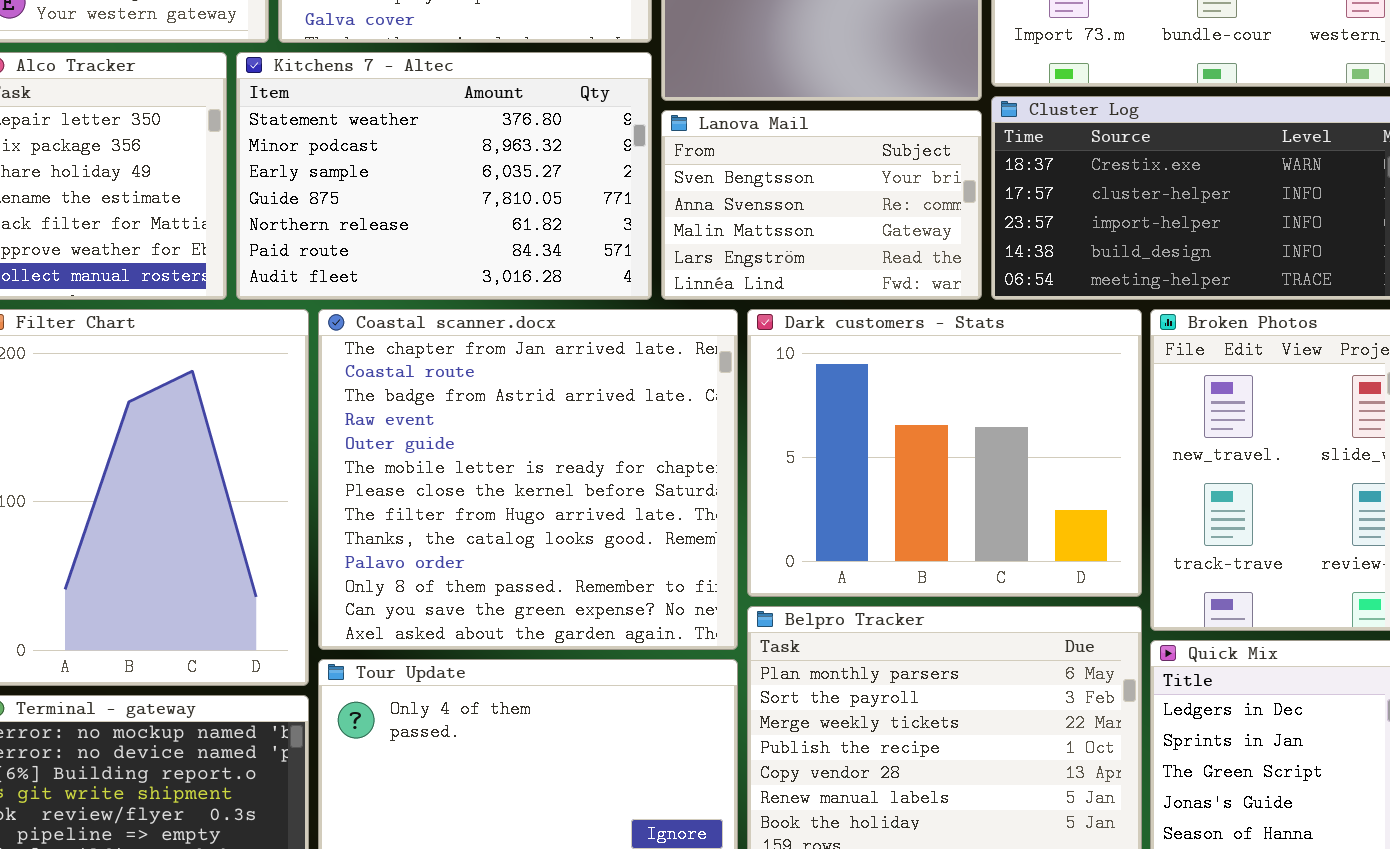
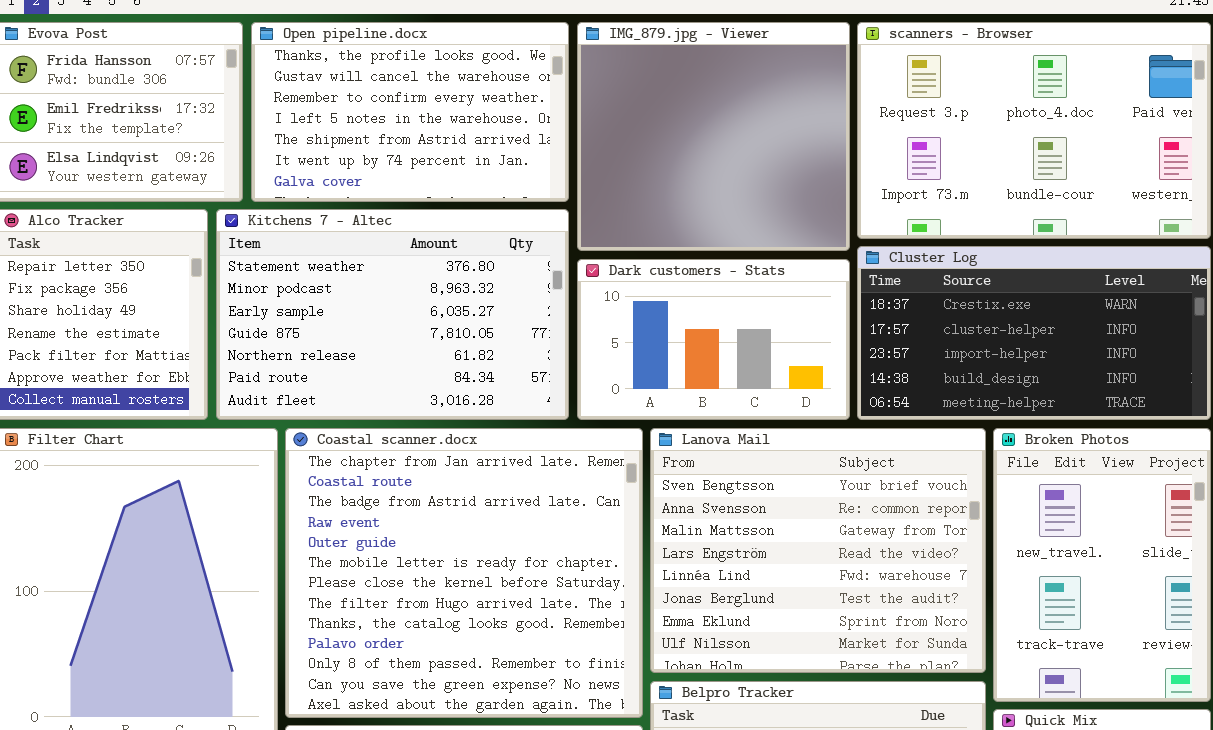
Lanova Mail: [661,110,982,300] -> [650,428,986,673], moved, resized
Dark customers - Stats: [747,309,1142,597] -> [577,259,850,420], moved, resized

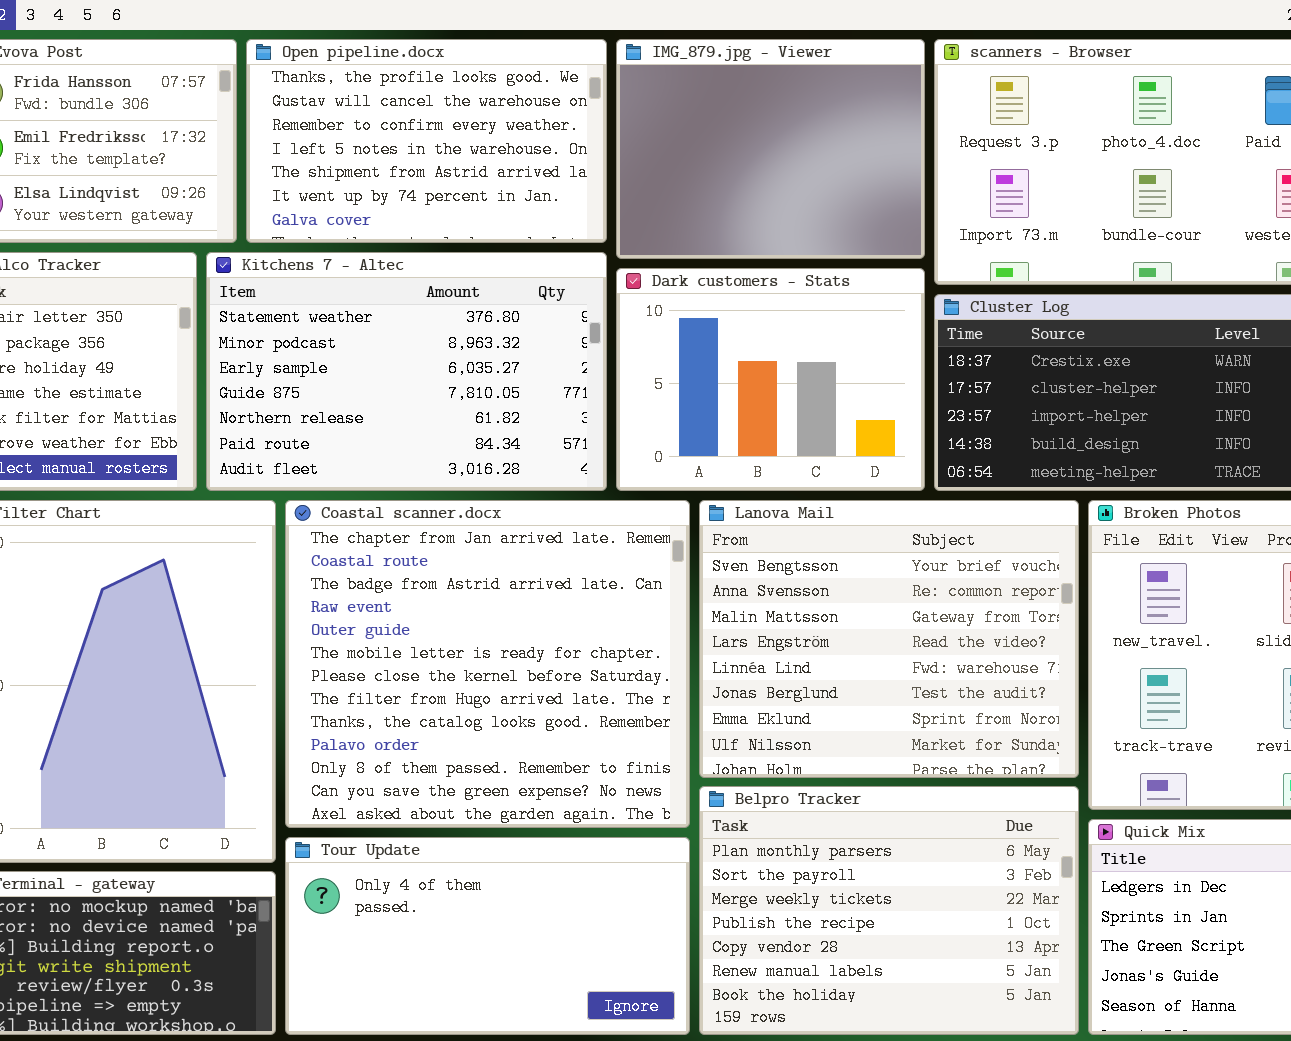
IMG_879.jpg - Viewer: [577,22,850,251] -> [616,39,925,259], resized
Dark customers - Stats: [577,259,850,420] -> [616,268,925,491], resized

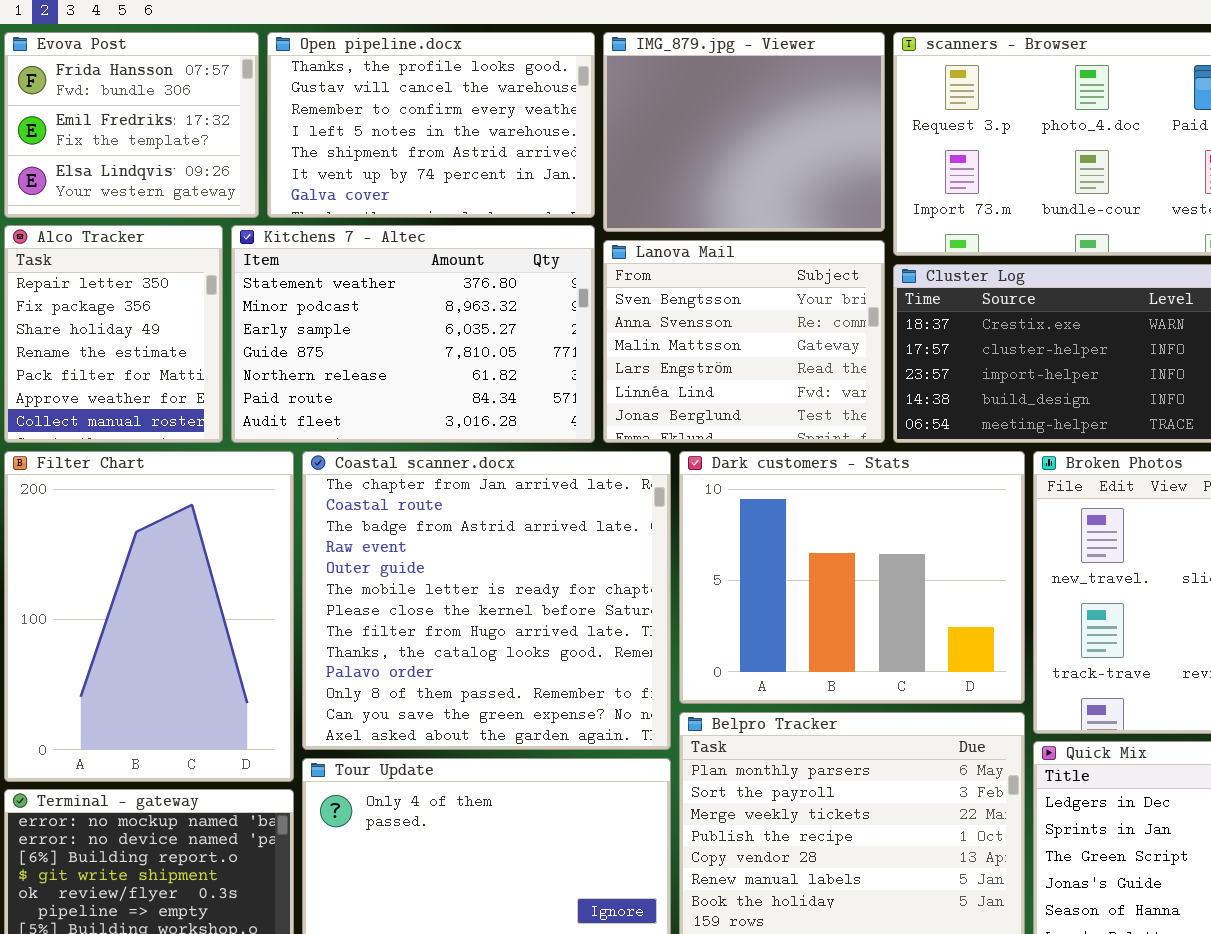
Dark customers - Stats: [616,268,925,491] -> [679,451,1025,704], moved, resized
Lanova Mail: [699,500,1079,778] -> [603,240,885,443], moved, resized

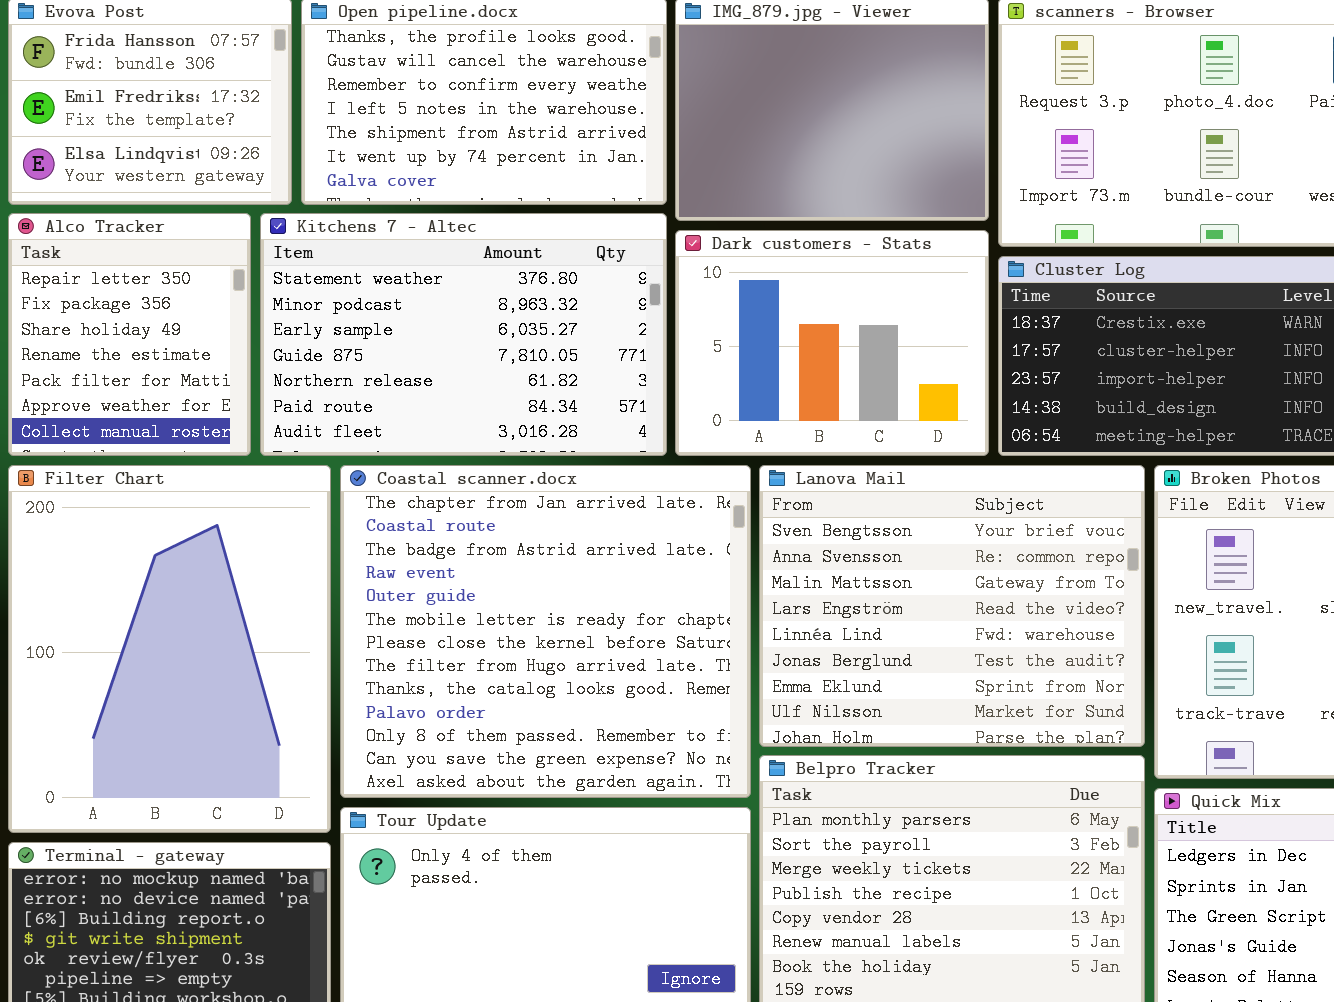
Lanova Mail: [603,240,885,443] -> [759,465,1145,747], moved, resized
Dark customers - Stats: [679,451,1025,704] -> [675,230,989,456], moved, resized

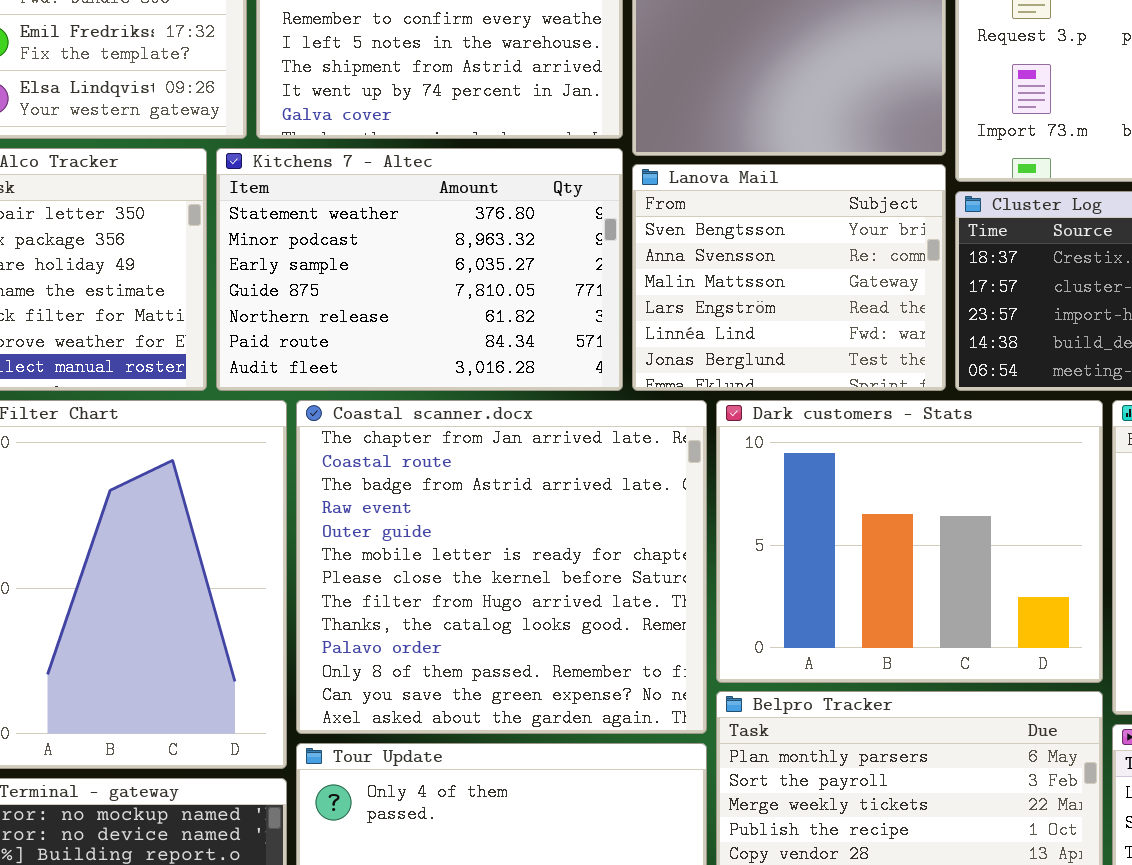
Dark customers - Stats: [675,230,989,456] -> [716,400,1103,683], moved, resized
Lanova Mail: [759,465,1145,747] -> [632,164,946,391], moved, resized

